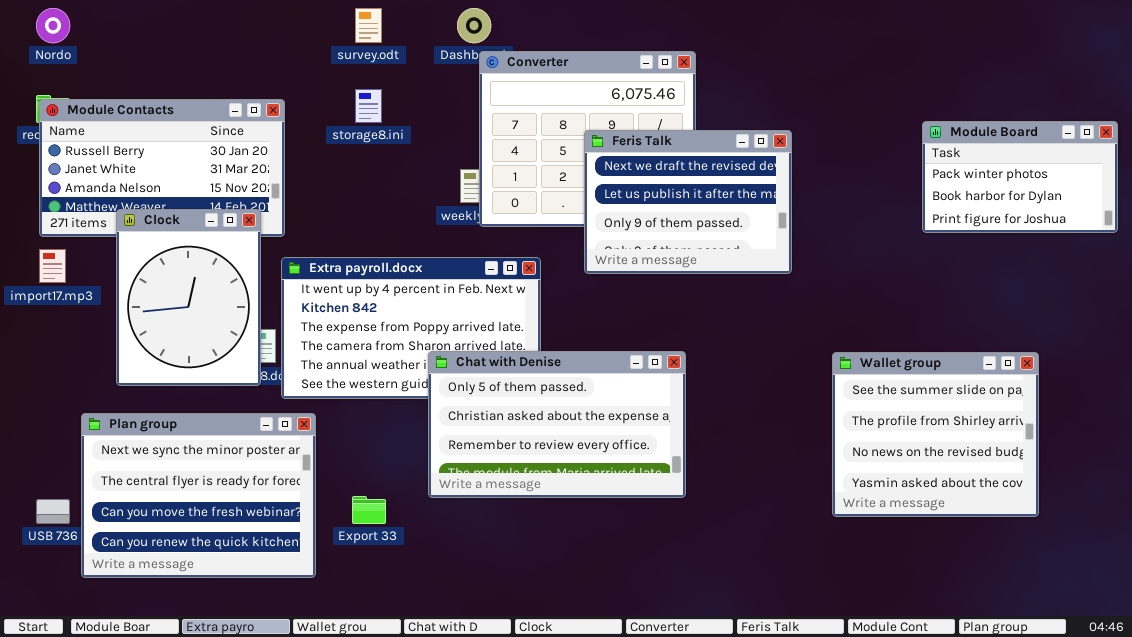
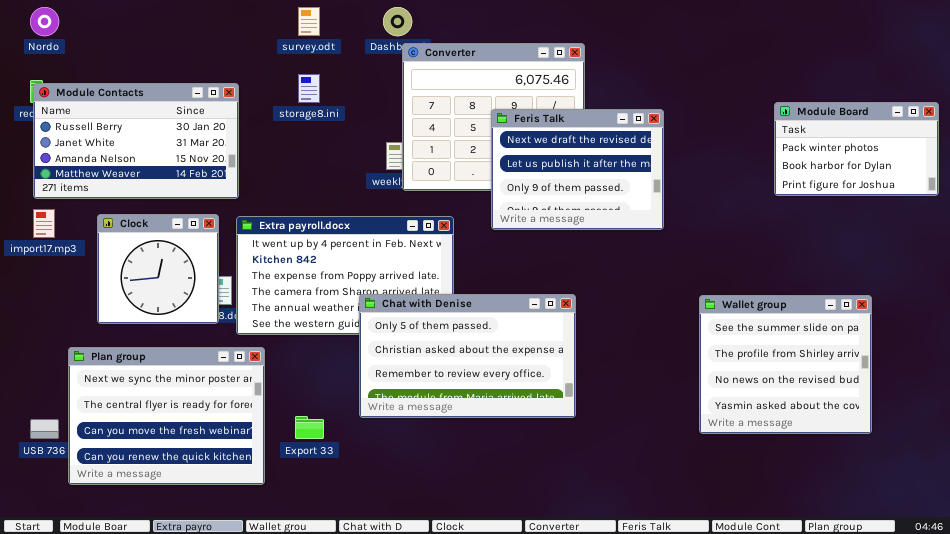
Clock: [116,209,261,386] -> [97,214,219,324], resized

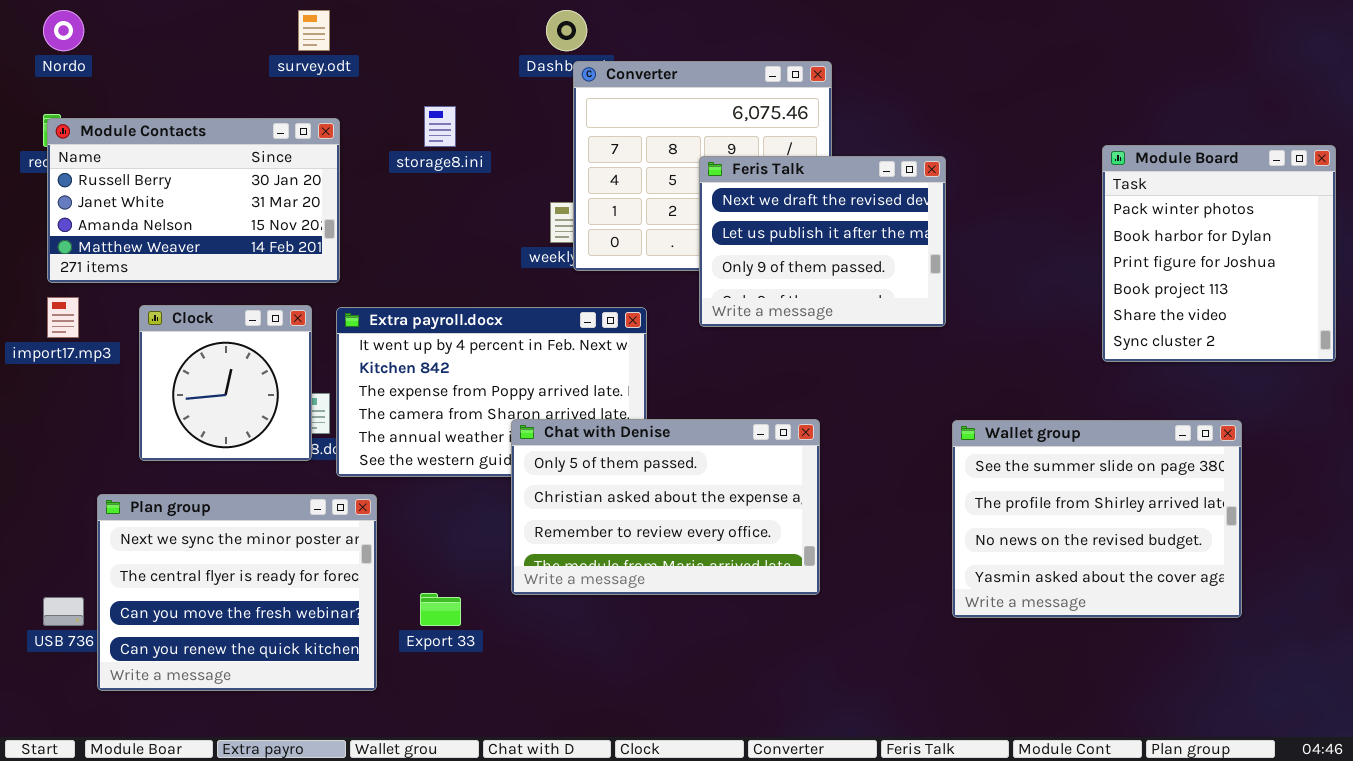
survey.odt: [298,7,320,36] -> [298,10,330,51], moved
Module Board: [774,102,939,196] -> [1102,145,1336,362], resized
Wallet group: [699,295,872,434] -> [952,420,1242,618], resized

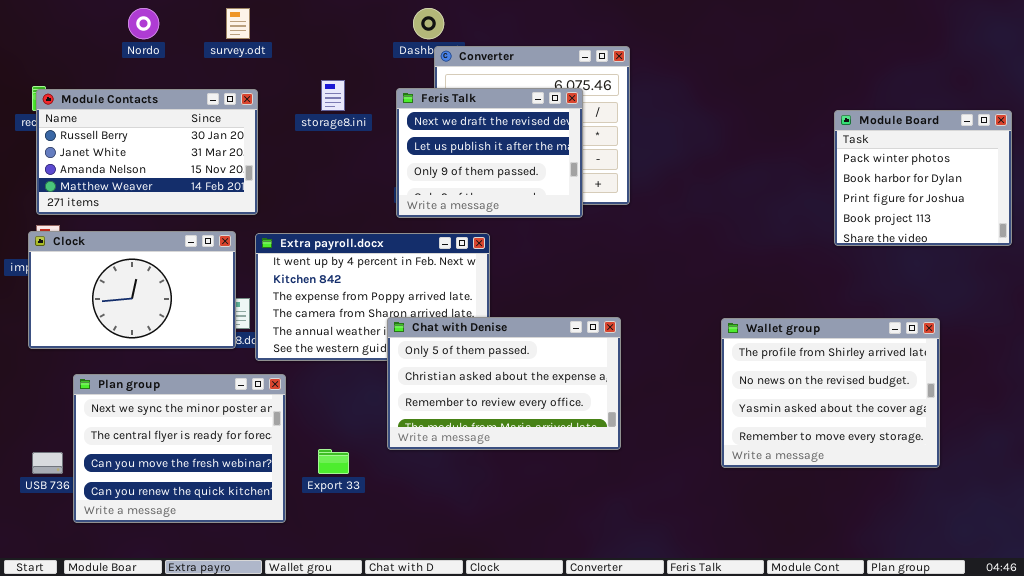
Nordo: [43,10,84,51] -> [128,8,159,39], moved
Module Board: [1102,145,1336,362] -> [834,110,1012,246], resized
Feris Talk: [699,156,946,327] -> [396,88,583,218], moved
Clock: [139,305,312,461] -> [28,231,236,349], resized
Wallet group: [952,420,1242,618] -> [721,318,940,468], scrolled down 1 row

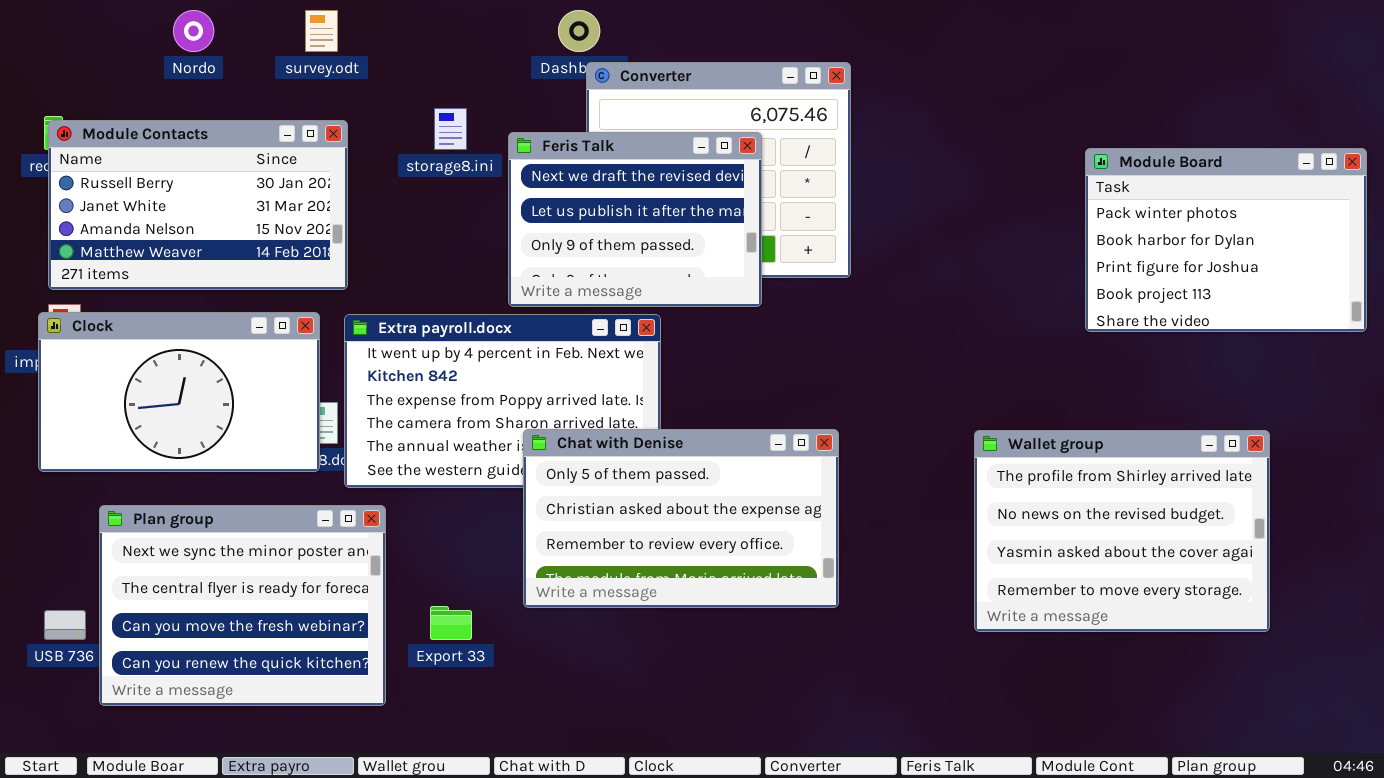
Feris Talk: [396,88,583,218] -> [508,132,762,307], moved
Module Board: [834,110,1012,246] -> [1085,148,1367,332], resized

